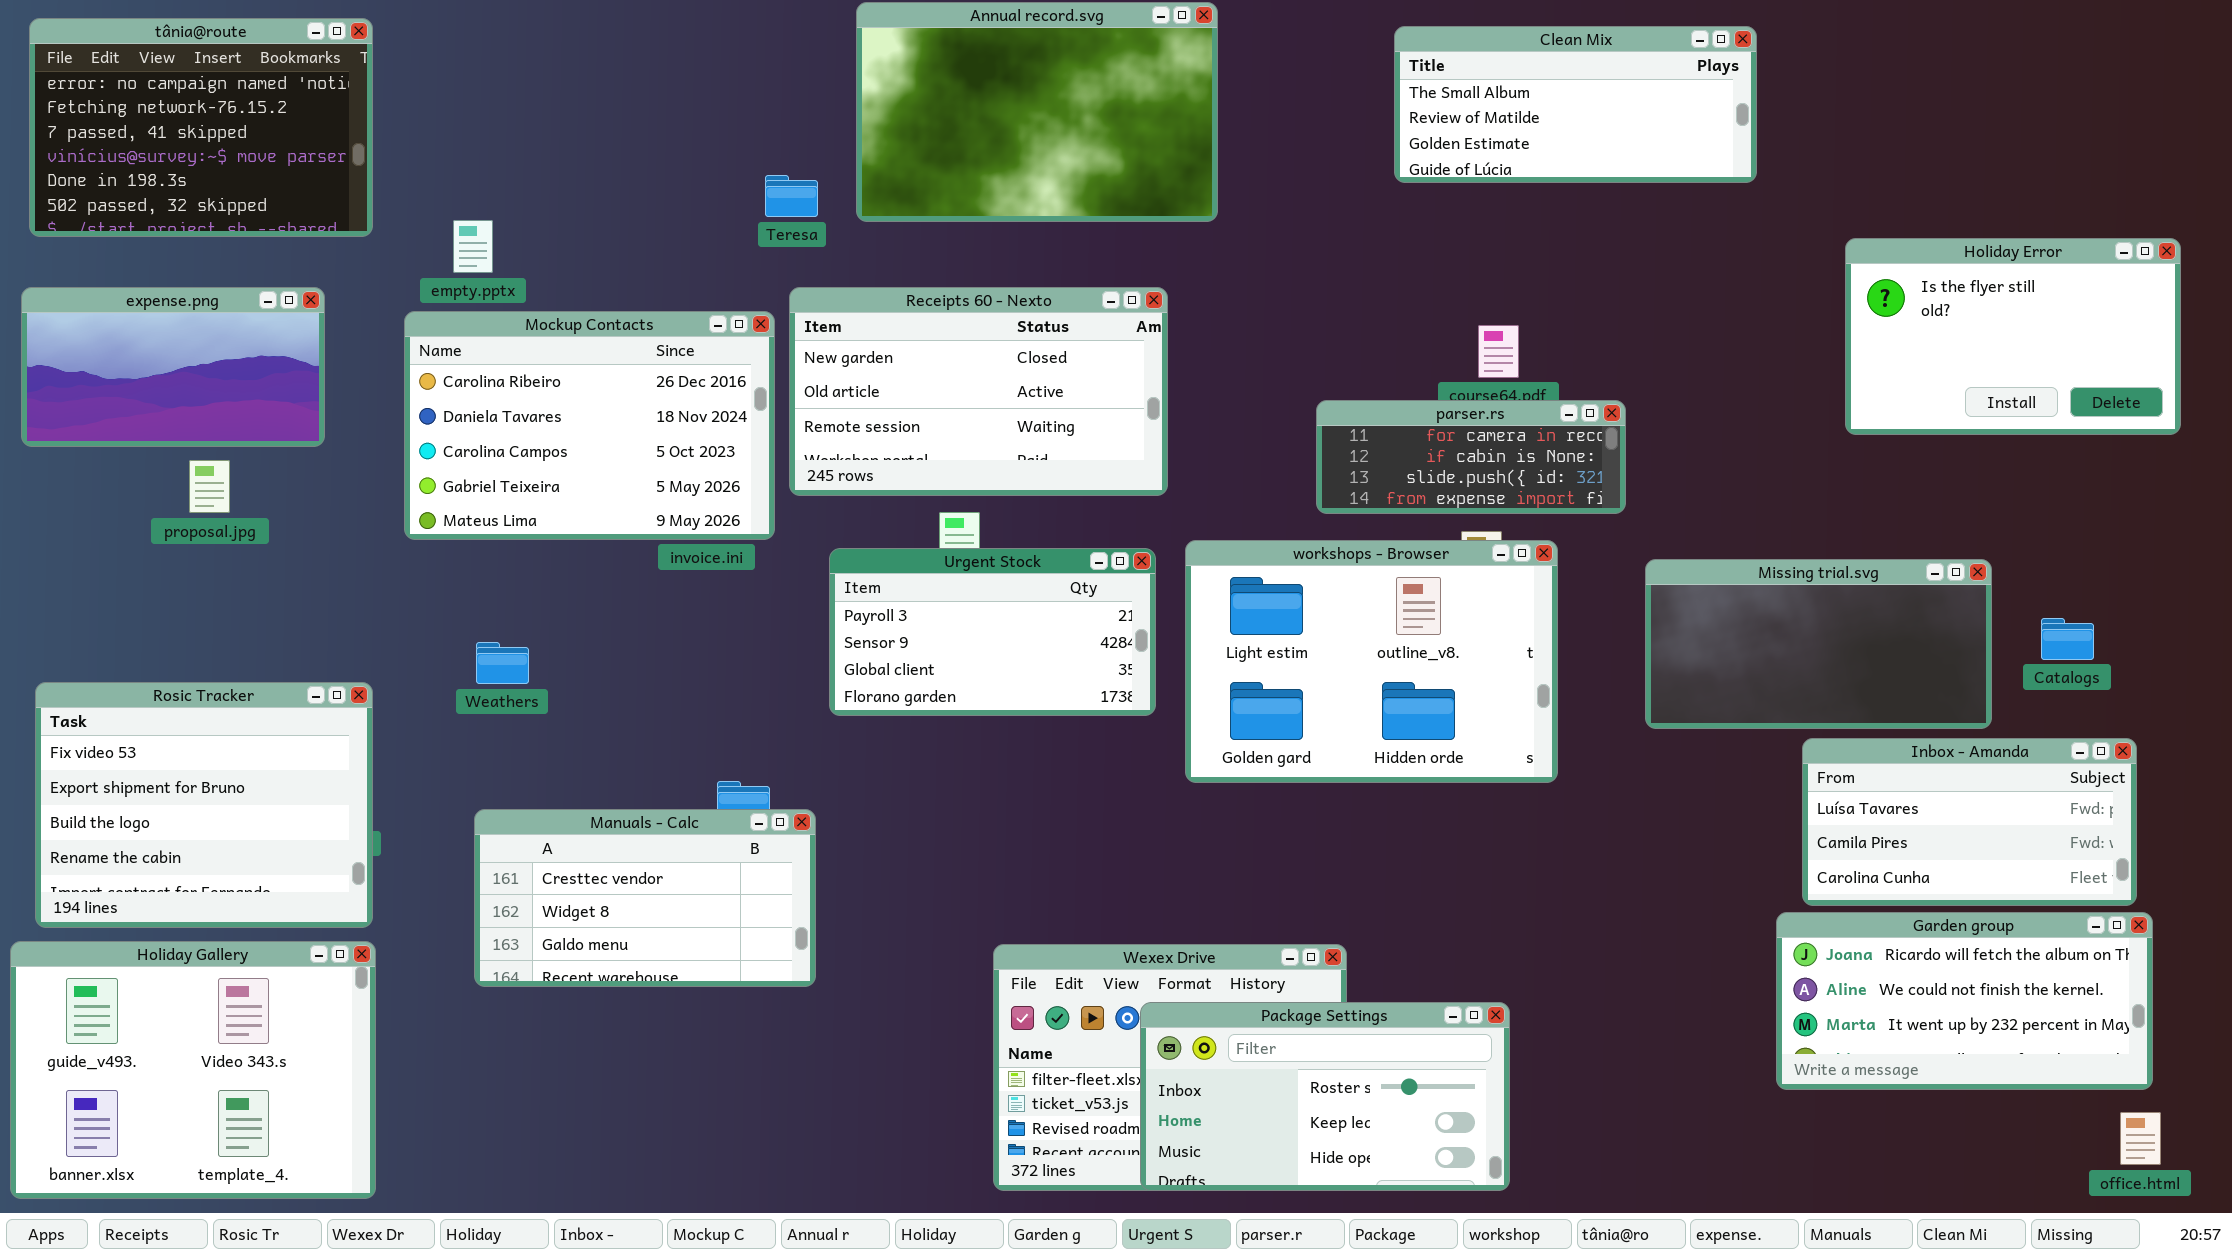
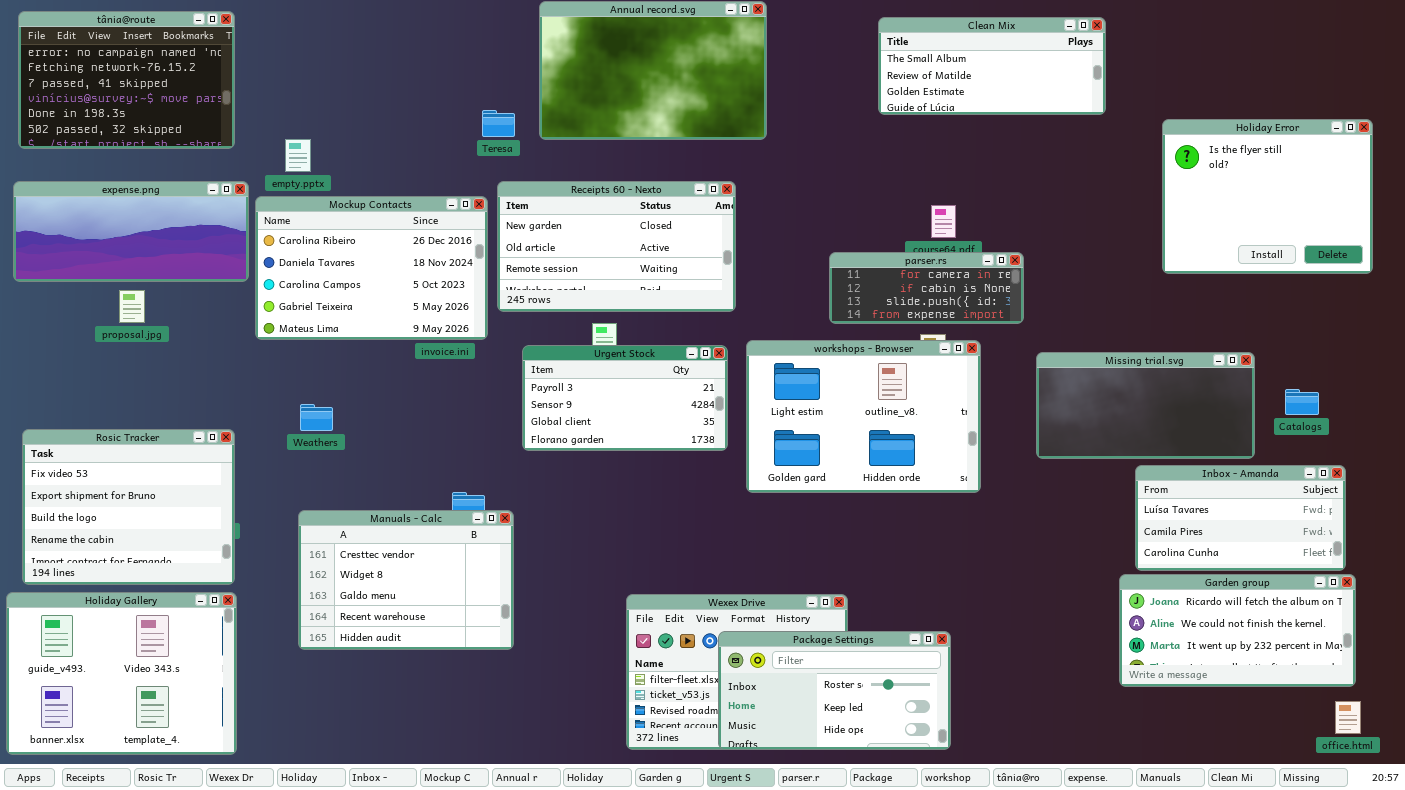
Holiday Error: [1845,238,2181,435] -> [1162,119,1373,274], resized
expense.png: [21,287,325,447] -> [13,181,249,282], resized
Manuals - Calc: [474,809,816,987] -> [298,510,514,650], resized

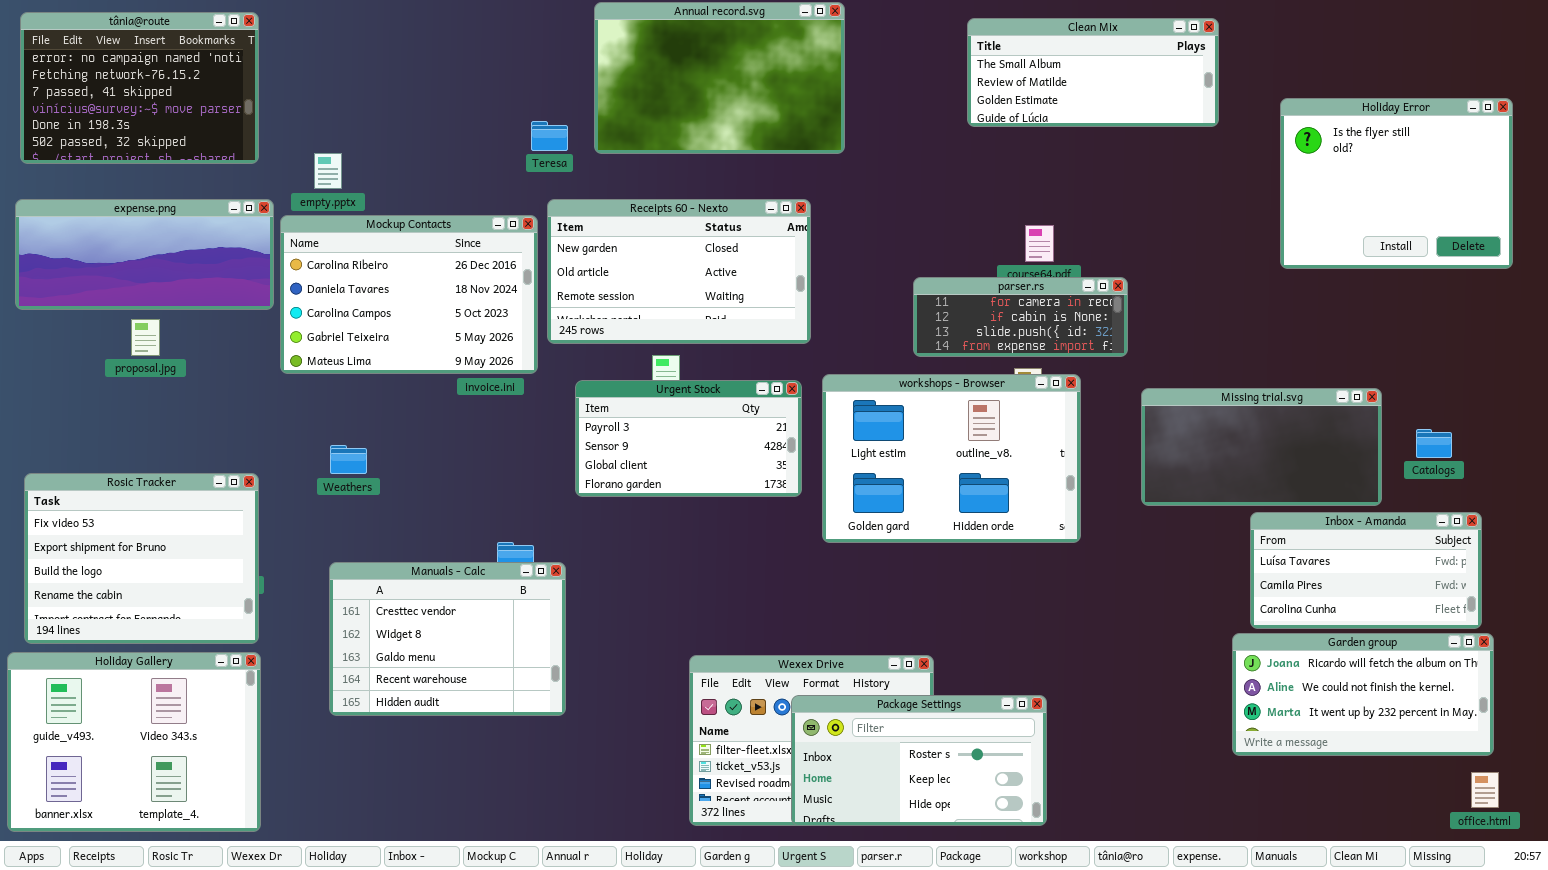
Holiday Error: [1162,119,1373,274] -> [1280,98,1513,269], moved

